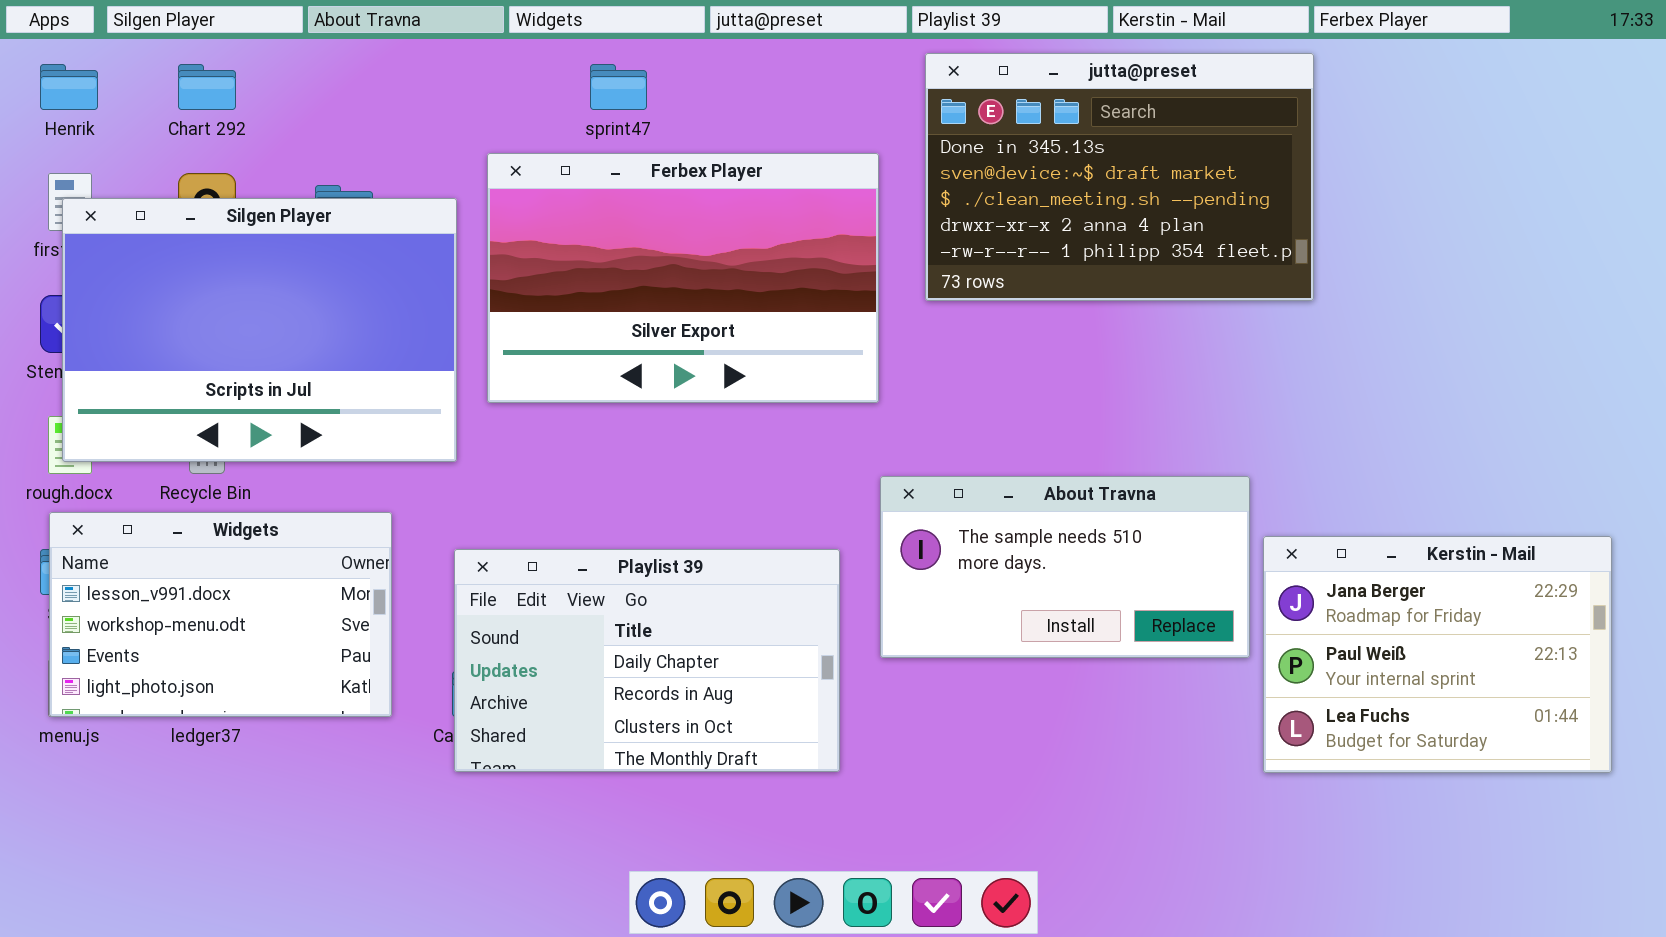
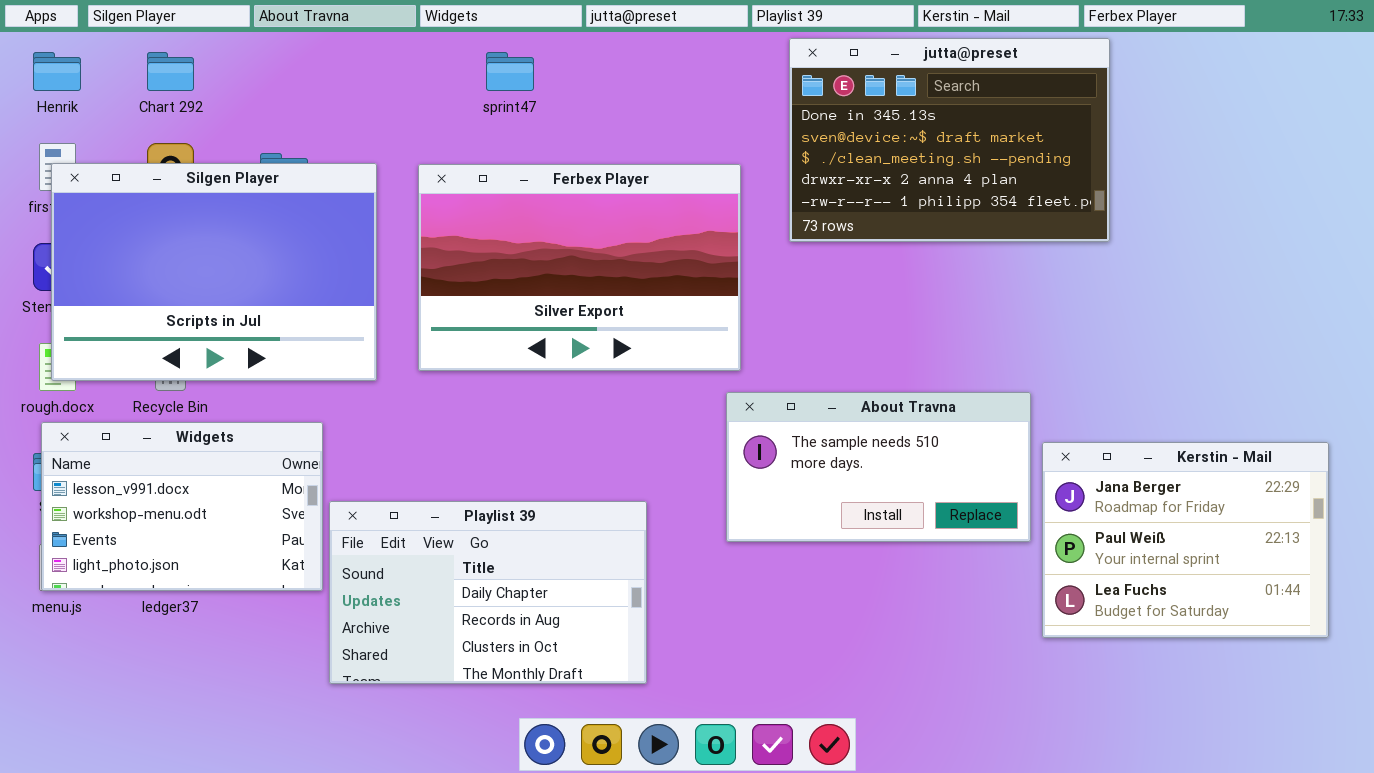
jutta@preset: [925,53,1314,301] -> [789,38,1110,242], moved
Ferbex Player: [487,153,879,403] -> [418,164,741,371], moved
Playlist 39: [454,549,840,772] -> [329,501,647,684], moved

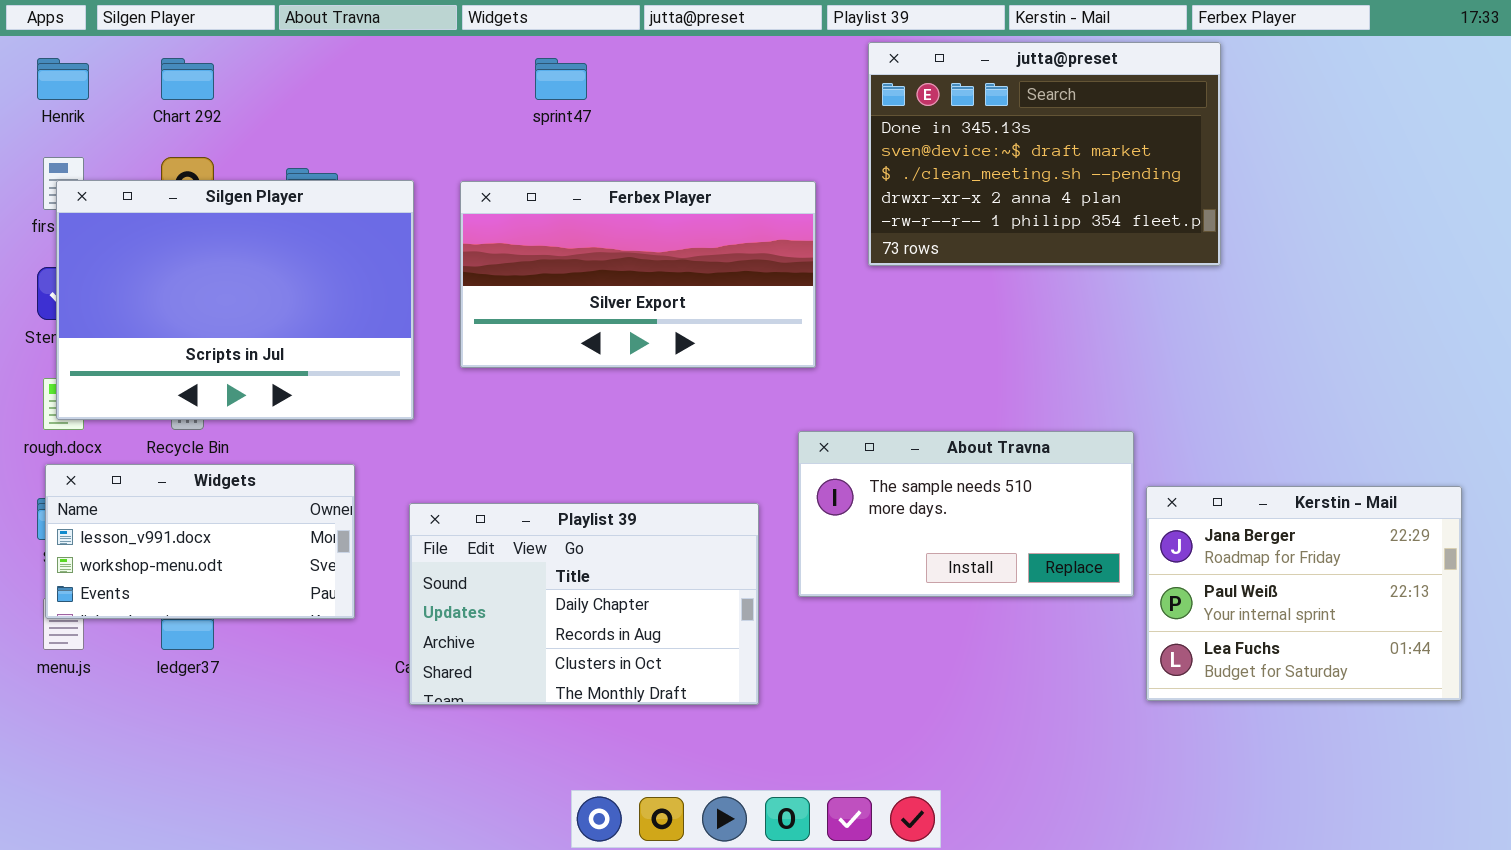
Ferbex Player: [418,164,741,371] -> [460,181,816,368], resized
Widgets: [41,422,323,591] -> [45,464,355,619], resized
Playlist 39: [329,501,647,684] -> [409,503,759,705], moved

